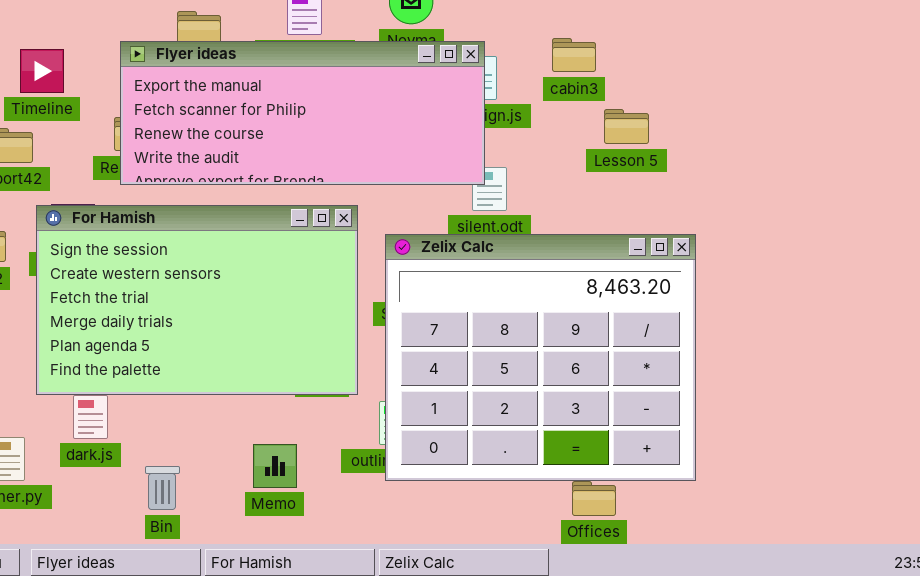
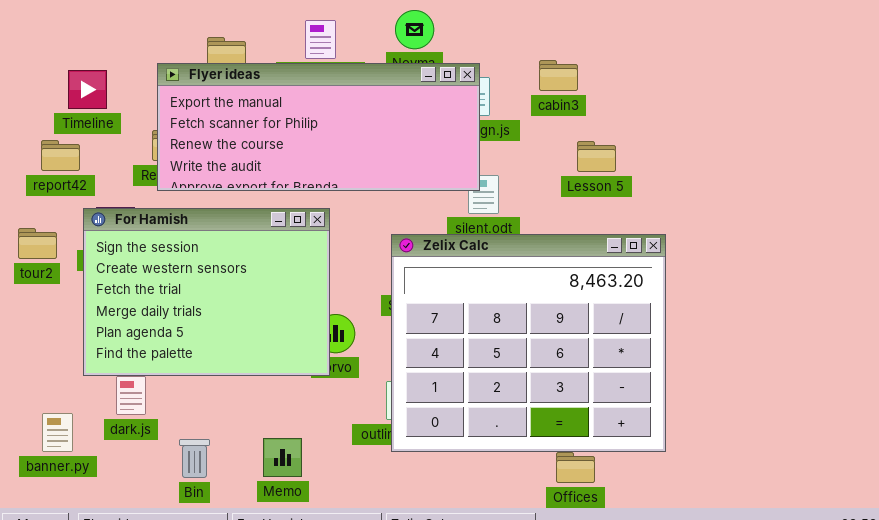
Lesson 5: [604,109,649,144] -> [577,141,616,172], moved
For Hamish: [36,205,358,395] -> [83,208,330,376], resized
Memo: [253,444,297,488] -> [263,438,302,477], moved

